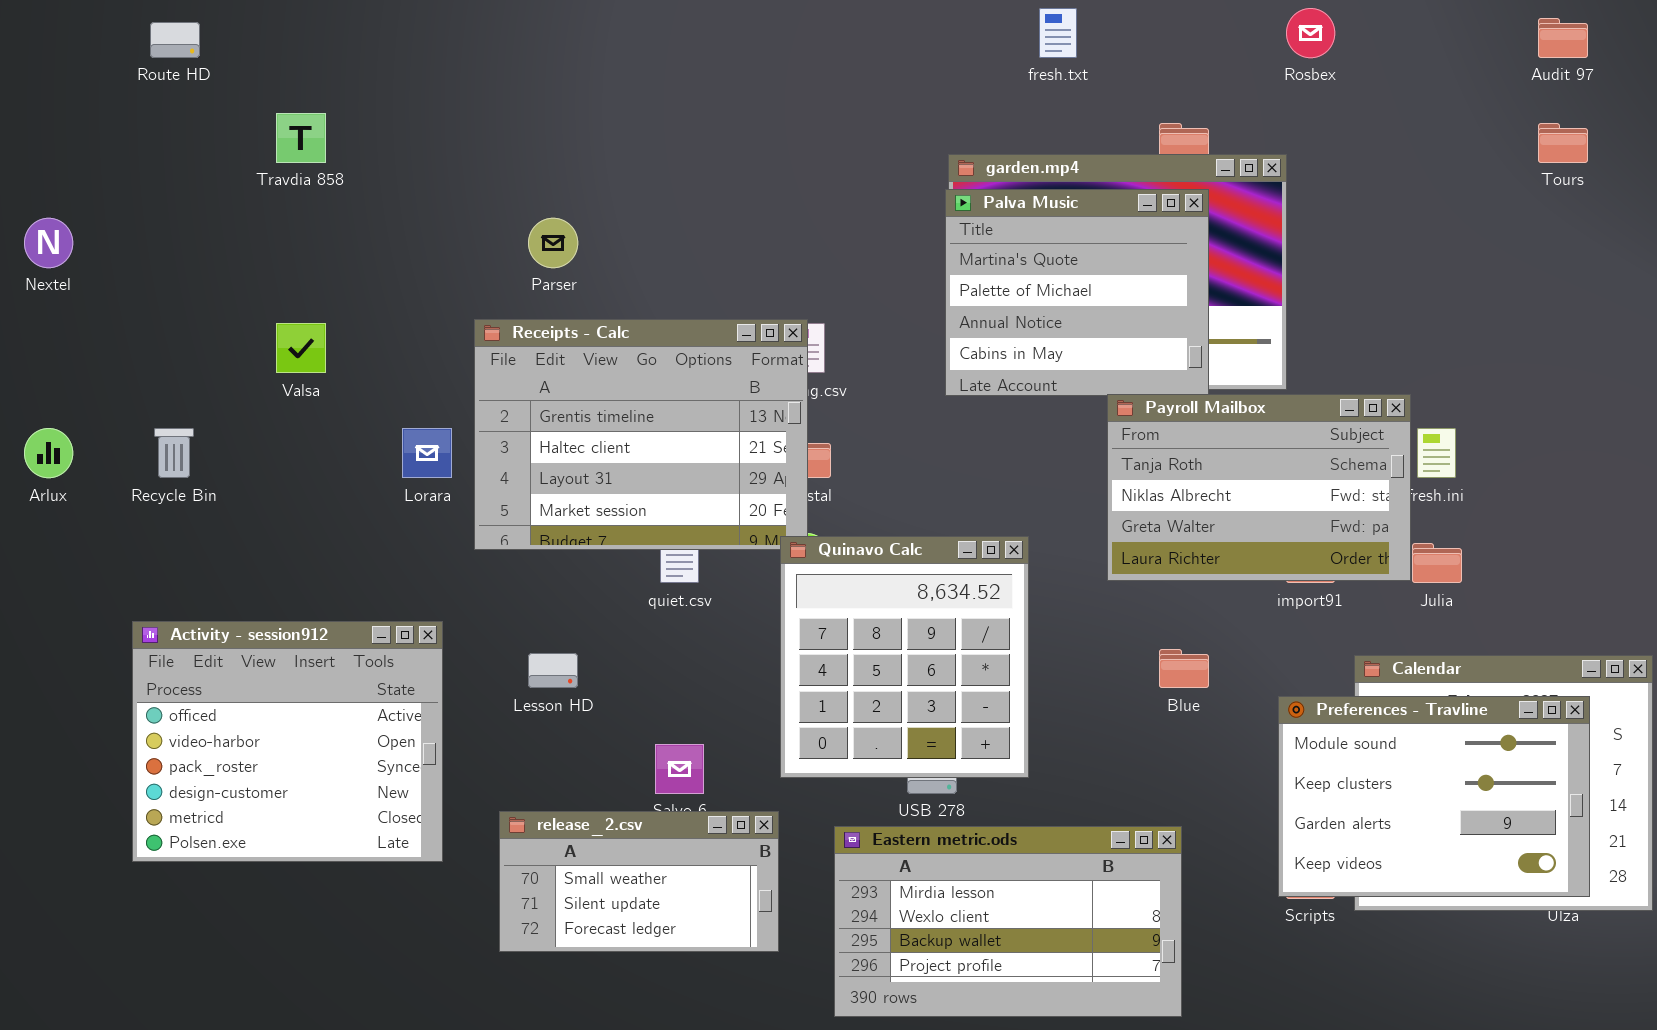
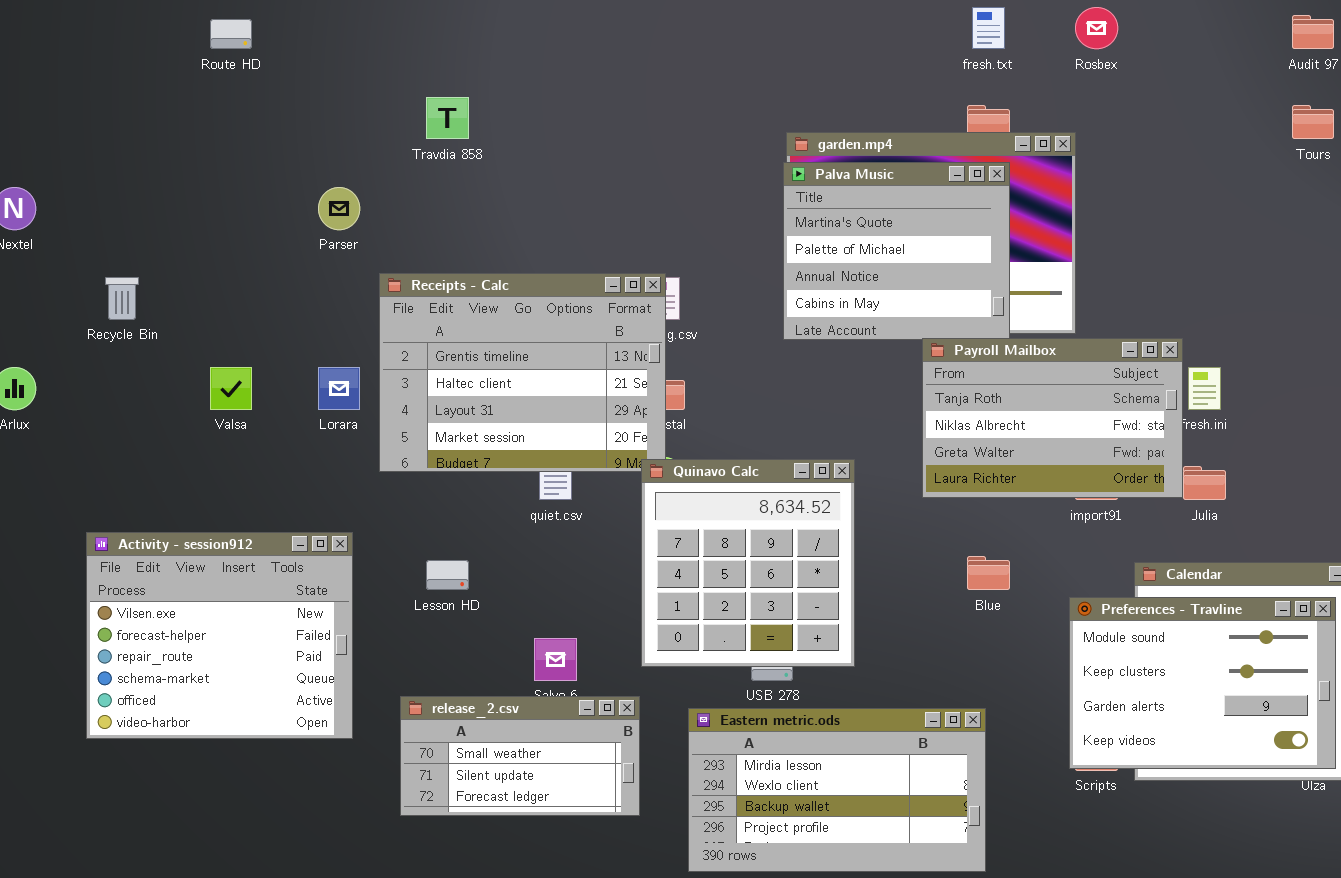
fresh.txt: [1039,8,1077,58] -> [972,7,1005,49], moved
Route HD: [150,22,200,58] -> [210,19,252,49], moved
Travdia 858: [276,113,326,163] -> [426,97,469,139], moved
Parser: [528,218,578,268] -> [318,187,360,230], moved
Valsa: [276,323,326,373] -> [210,367,252,410], moved
Recycle Bin: [154,428,194,478] -> [105,277,139,320], moved
Activity - session912: [132,621,443,862] -> [86,532,353,739], scrolled up 4 rows

